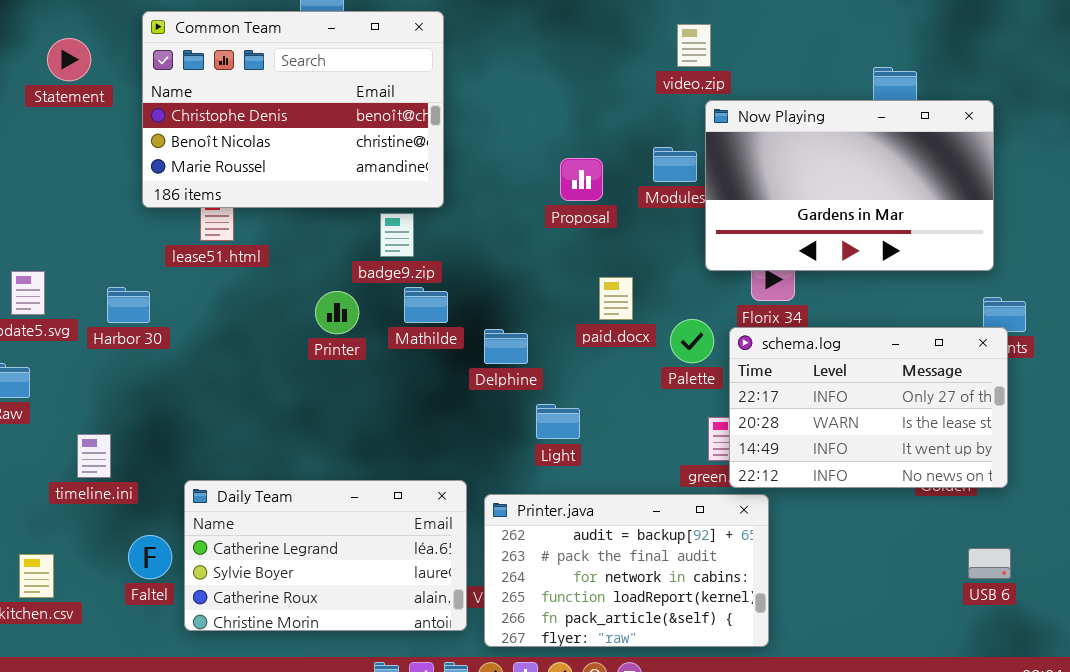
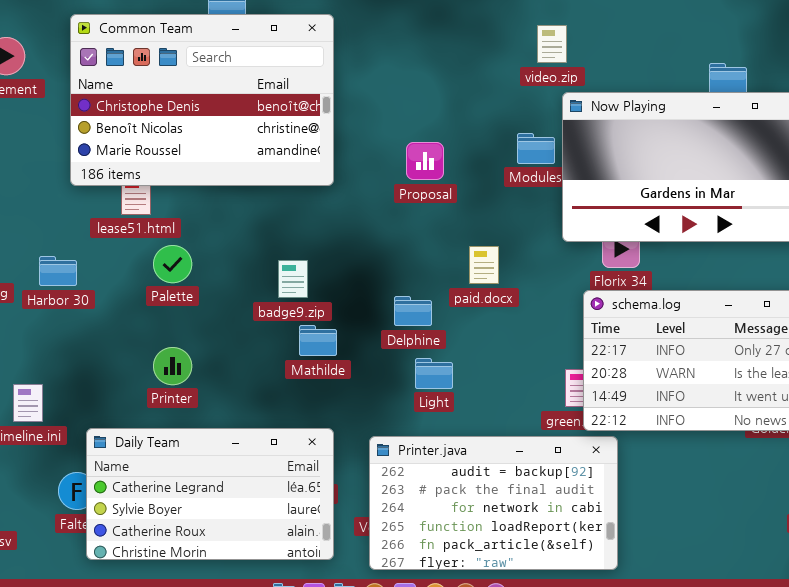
Proposal: [560,158,603,201] -> [406,142,444,180], moved
badge9.zip: [380,213,414,257] -> [278,260,308,298], moved
Mathilde: [404,287,448,323] -> [299,325,337,356], moved
Printer: [315,291,359,334] -> [153,347,192,385], moved
Palette: [670,319,714,363] -> [153,245,192,283], moved
Delphine: [484,329,528,364] -> [394,296,432,326], moved
Daily Team: [184,480,467,631] -> [86,428,334,560], moved

